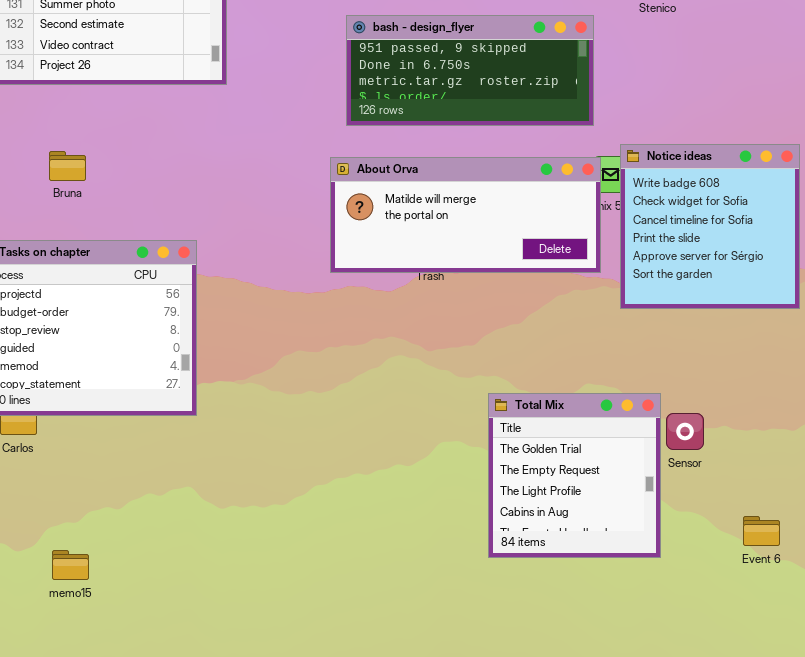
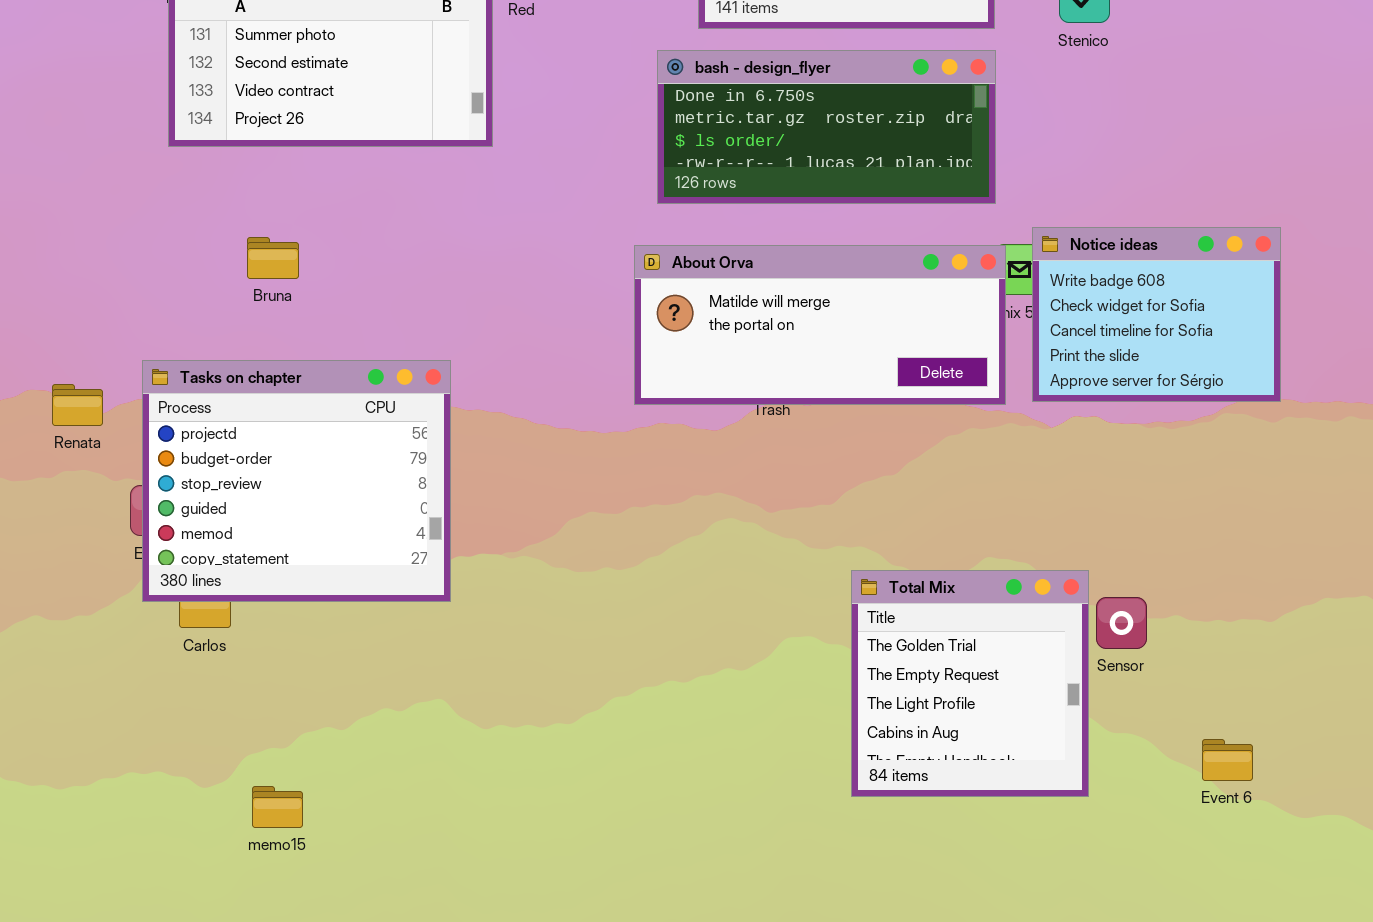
bash - design_flyer: [346,15,594,126] -> [657,50,996,204], scrolled down 1 row
Notice ideas: [620,144,800,309] -> [1032,227,1281,402], resized

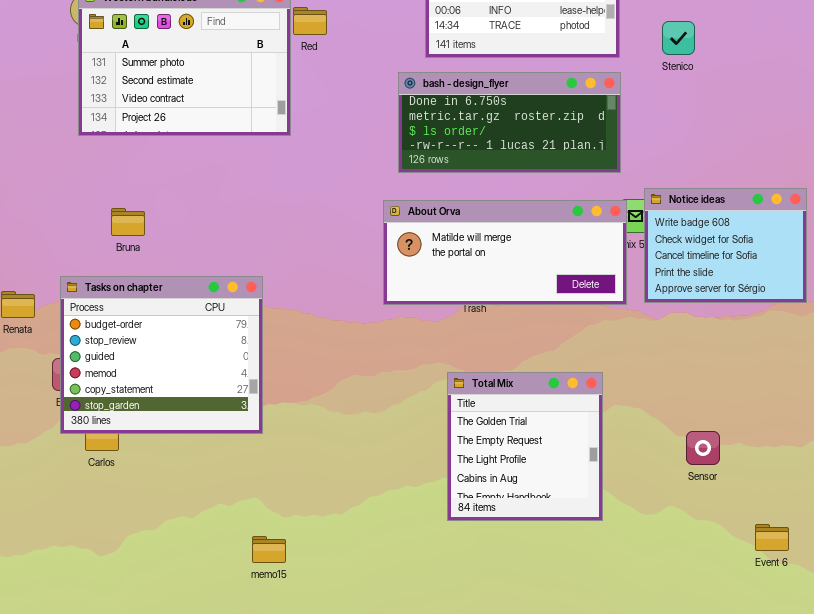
Bruna: [247,237,299,279] -> [111,208,145,236], moved
Tasks on chapter: [142,360,451,602] -> [60,276,263,434], scrolled down 1 row
Total Mix: [851,570,1089,797] -> [447,372,603,521], moved
memo15: [252,786,303,828] -> [252,536,286,563], moved

